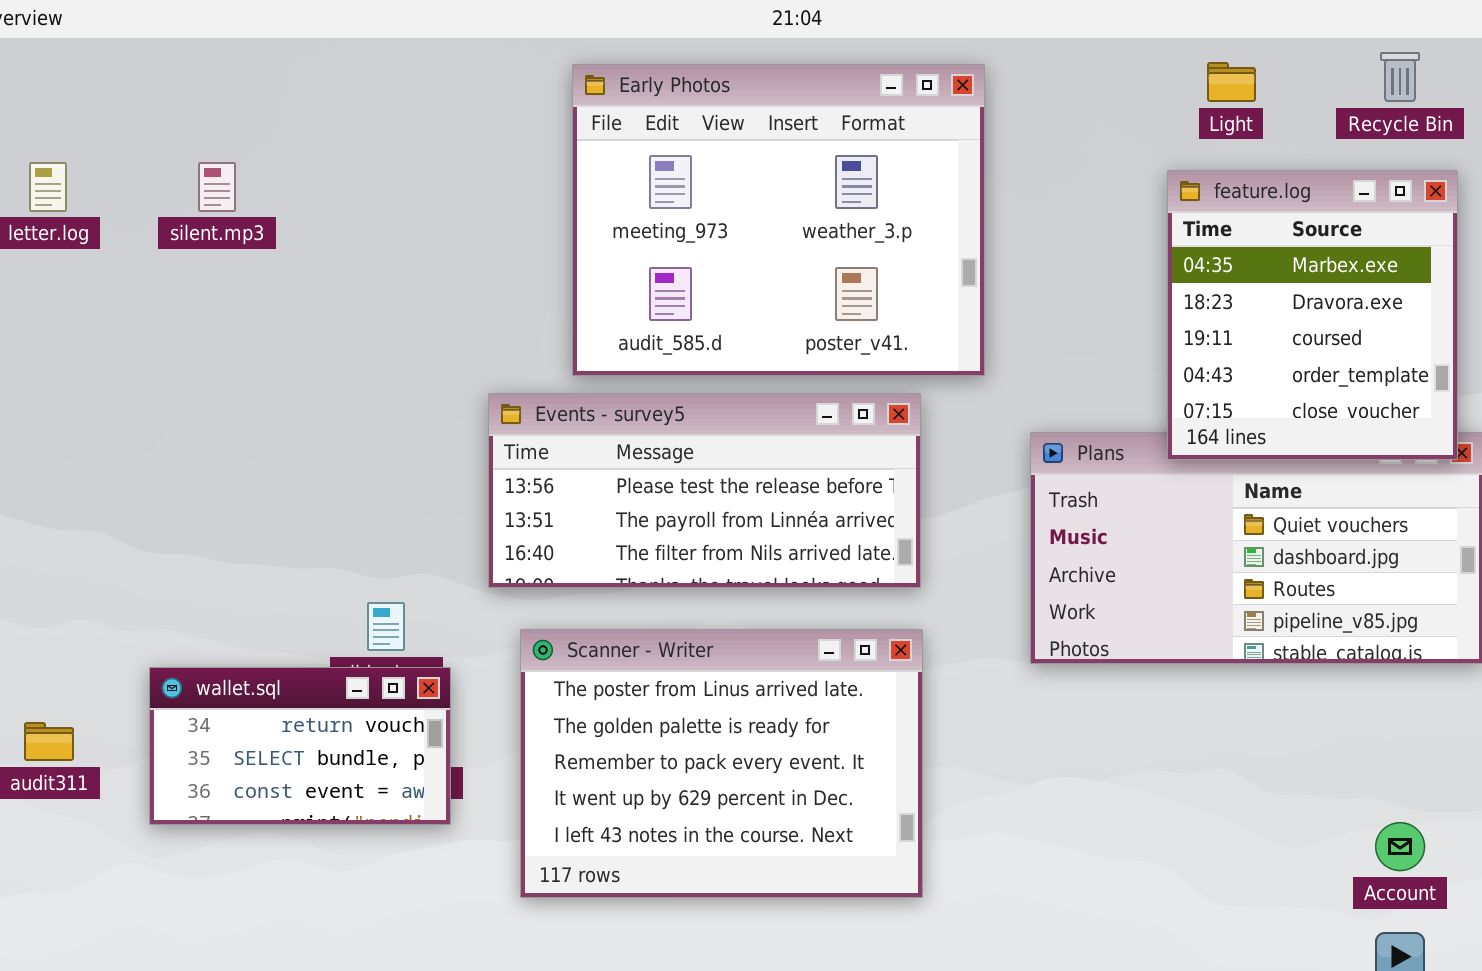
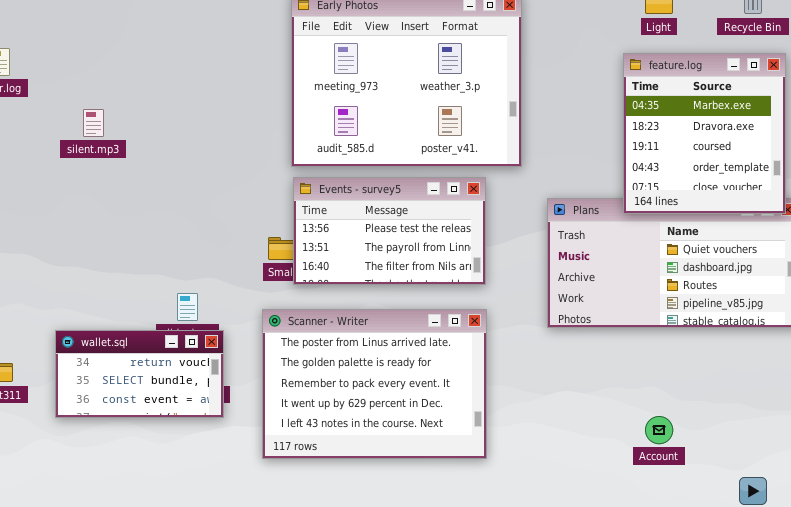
silent.mp3: [198,162,236,212] -> [83,109,104,137], moved
Events - survey5: [488,393,921,588] -> [293,177,486,285], resized
Account: [1375,822,1425,871] -> [645,416,673,444], moved

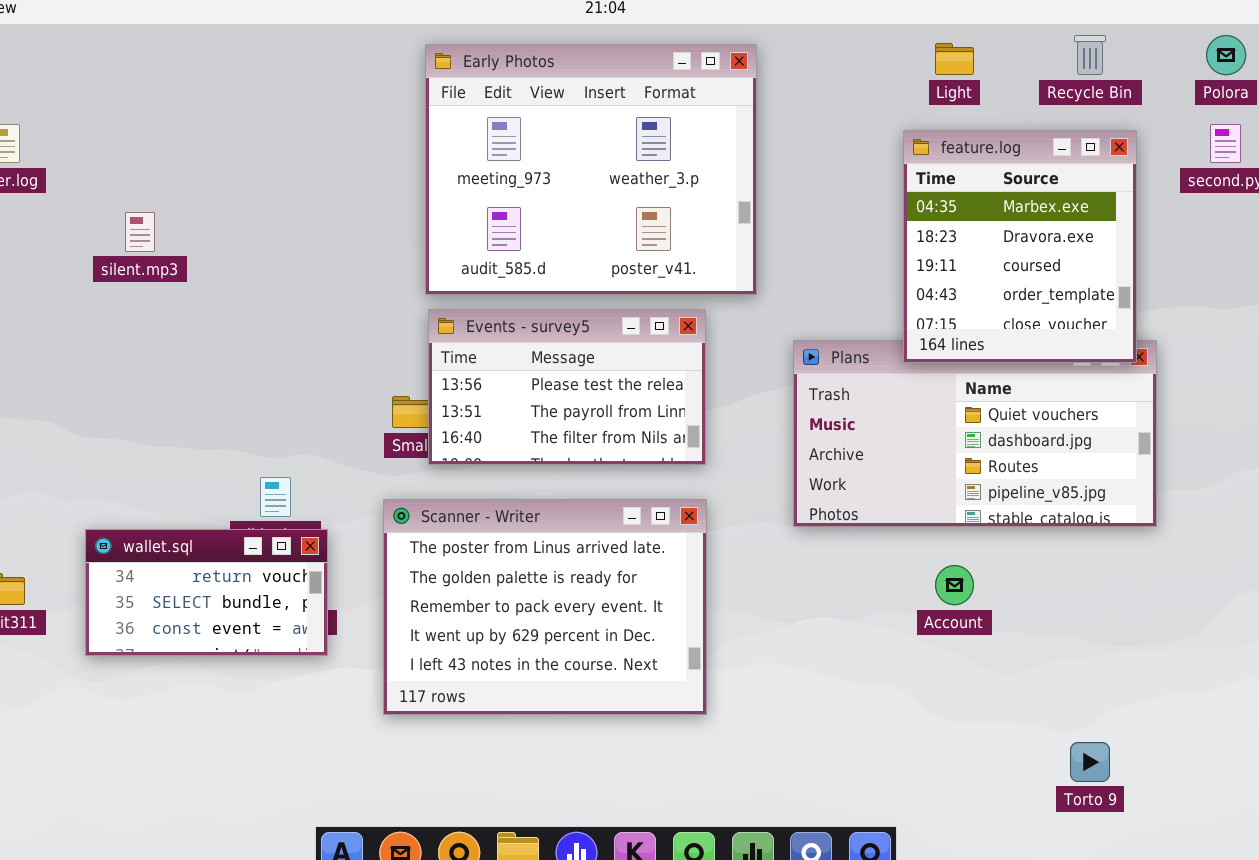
Account: [645,416,673,444] -> [935,565,974,605], moved

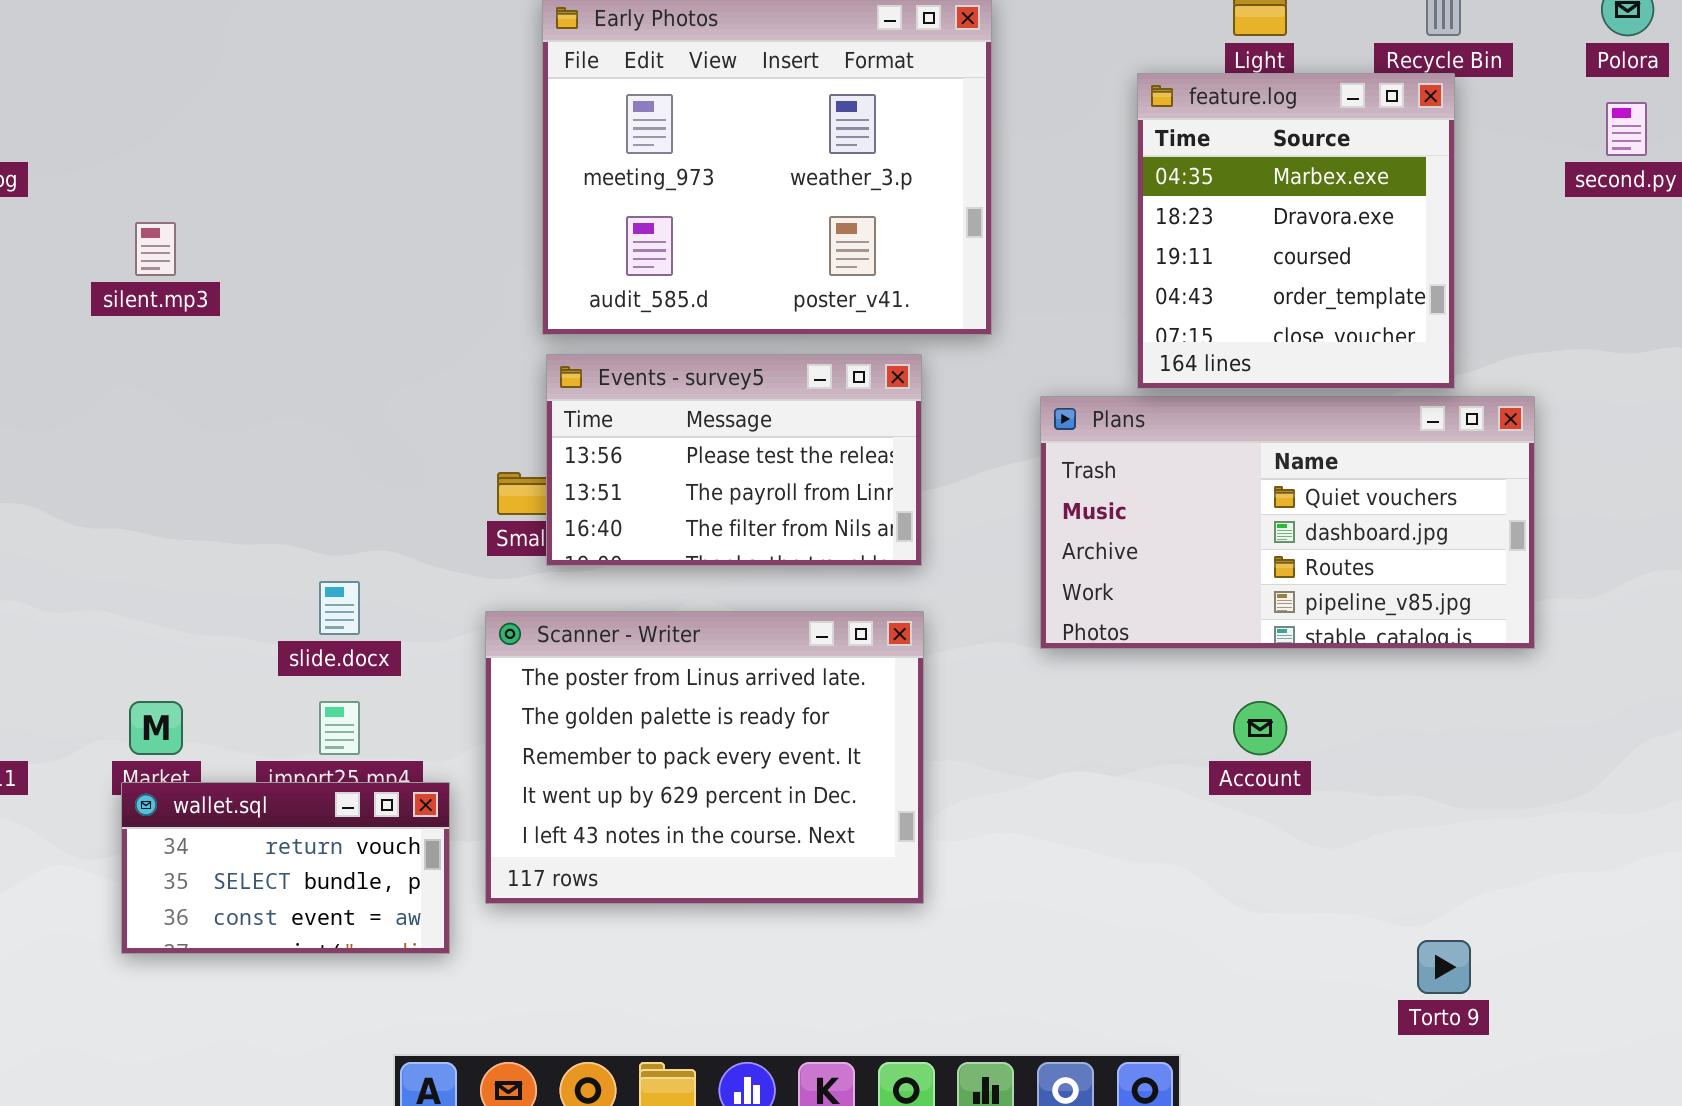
feature.log: [903,130,1137,363] -> [1137,73,1455,389], moved
wallet.sql: [85,529,328,656] -> [121,782,450,954], moved

